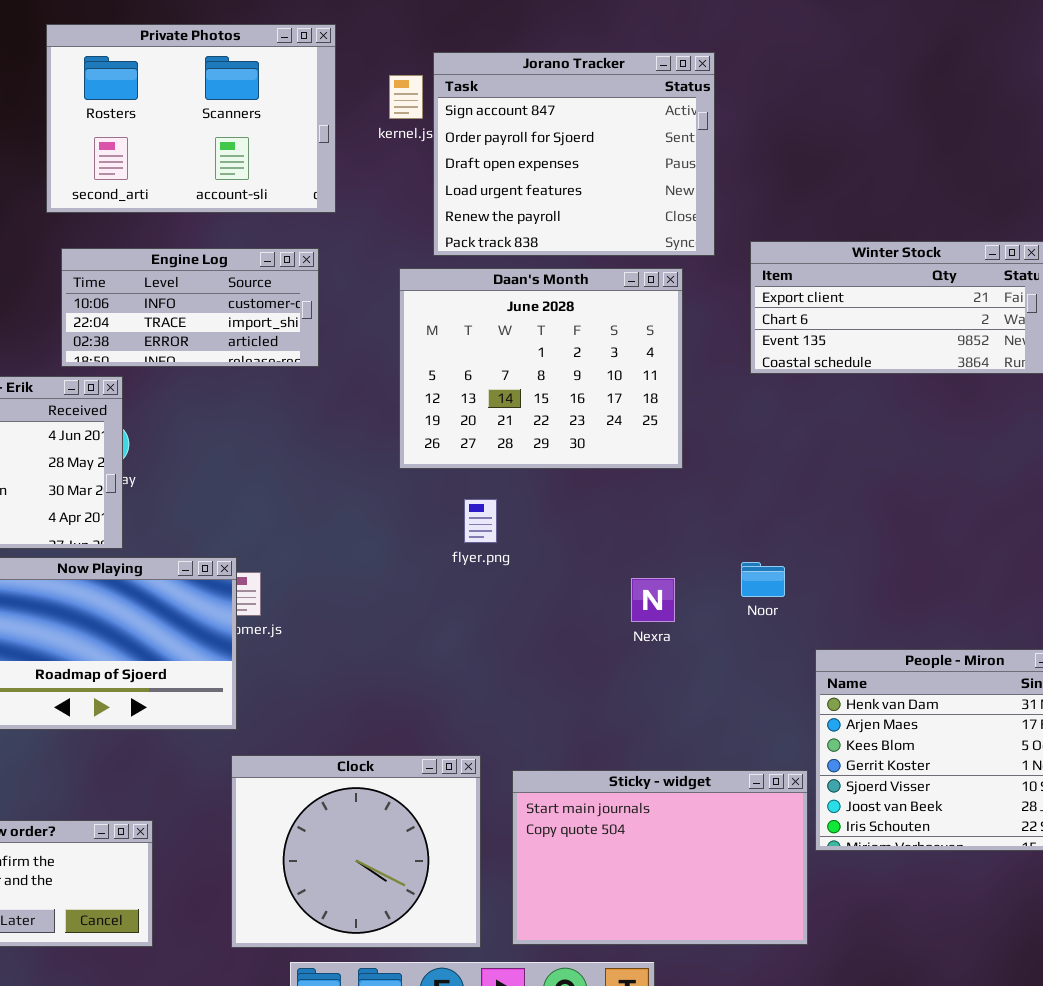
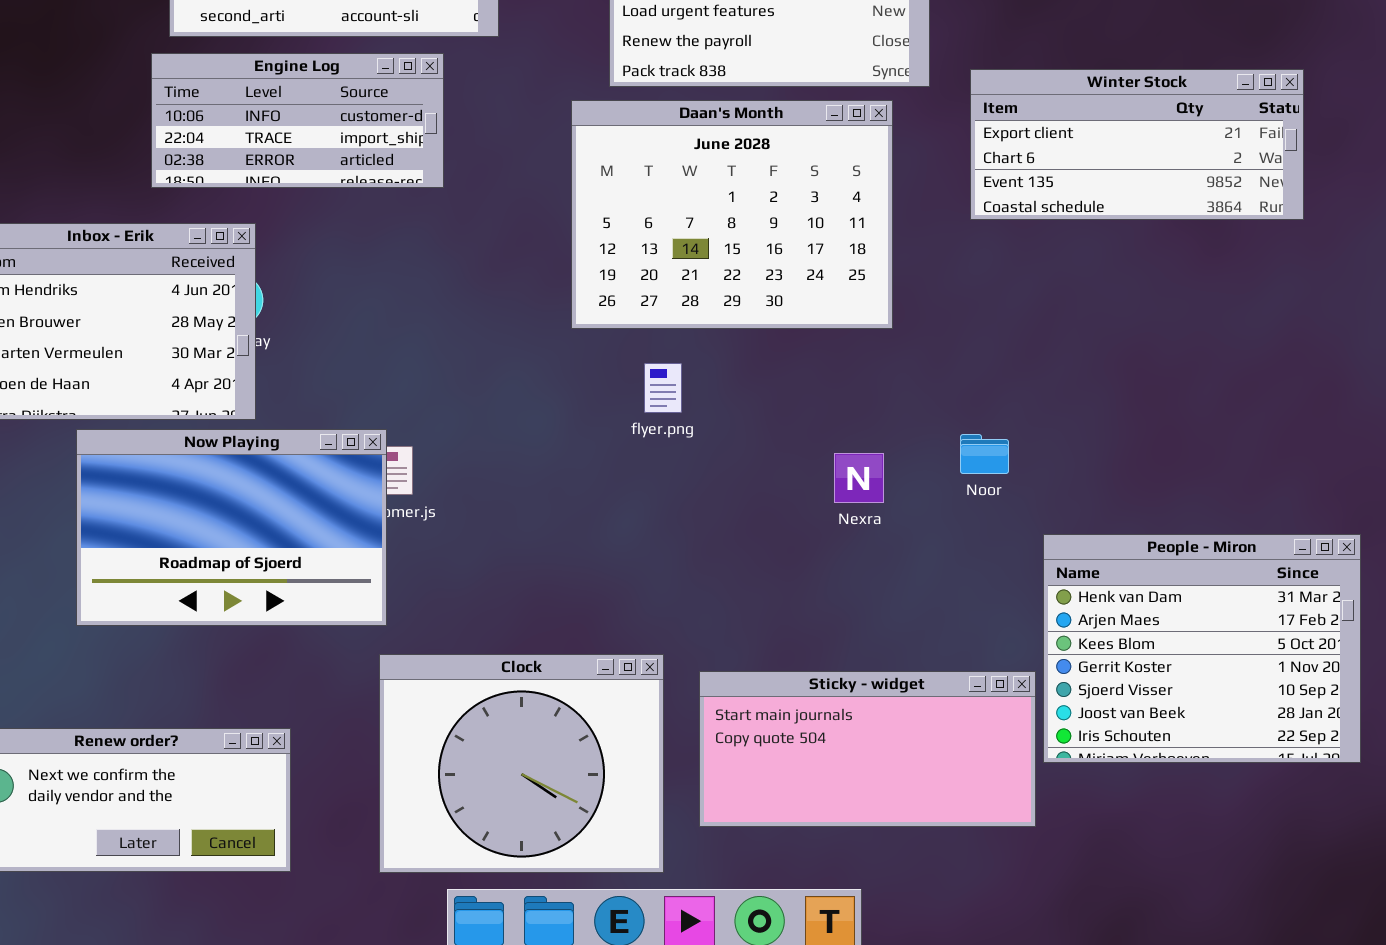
Engine Log: [61,248,319,367] -> [151,53,444,188], moved
Sticky - widget: [512,770,808,945] -> [699,671,1036,827], resized

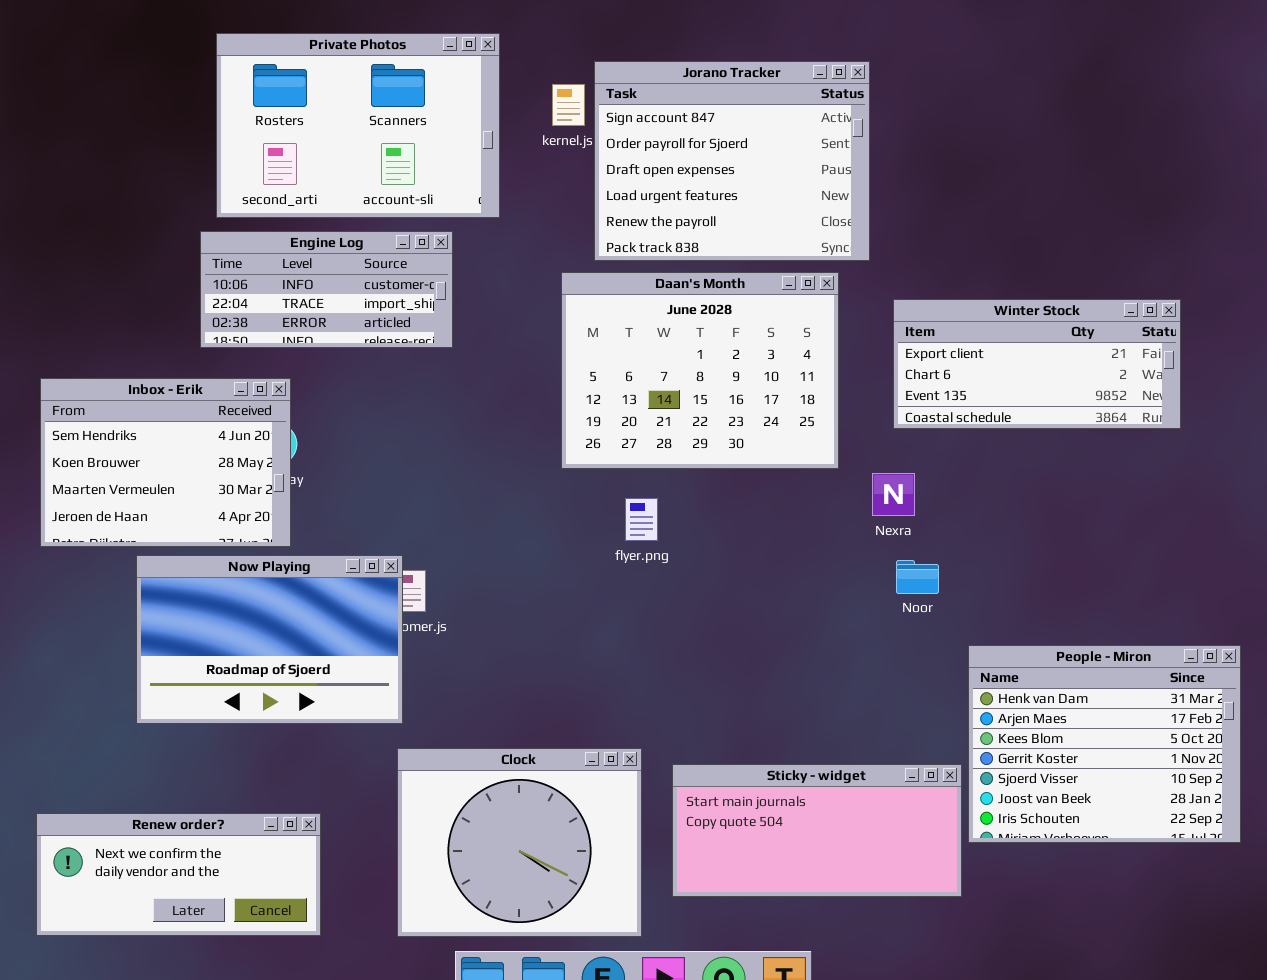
Winter Stock: [970,69,1304,220] -> [893,299,1181,429], moved
Nexra: [834,453,884,503] -> [872,473,915,516], moved

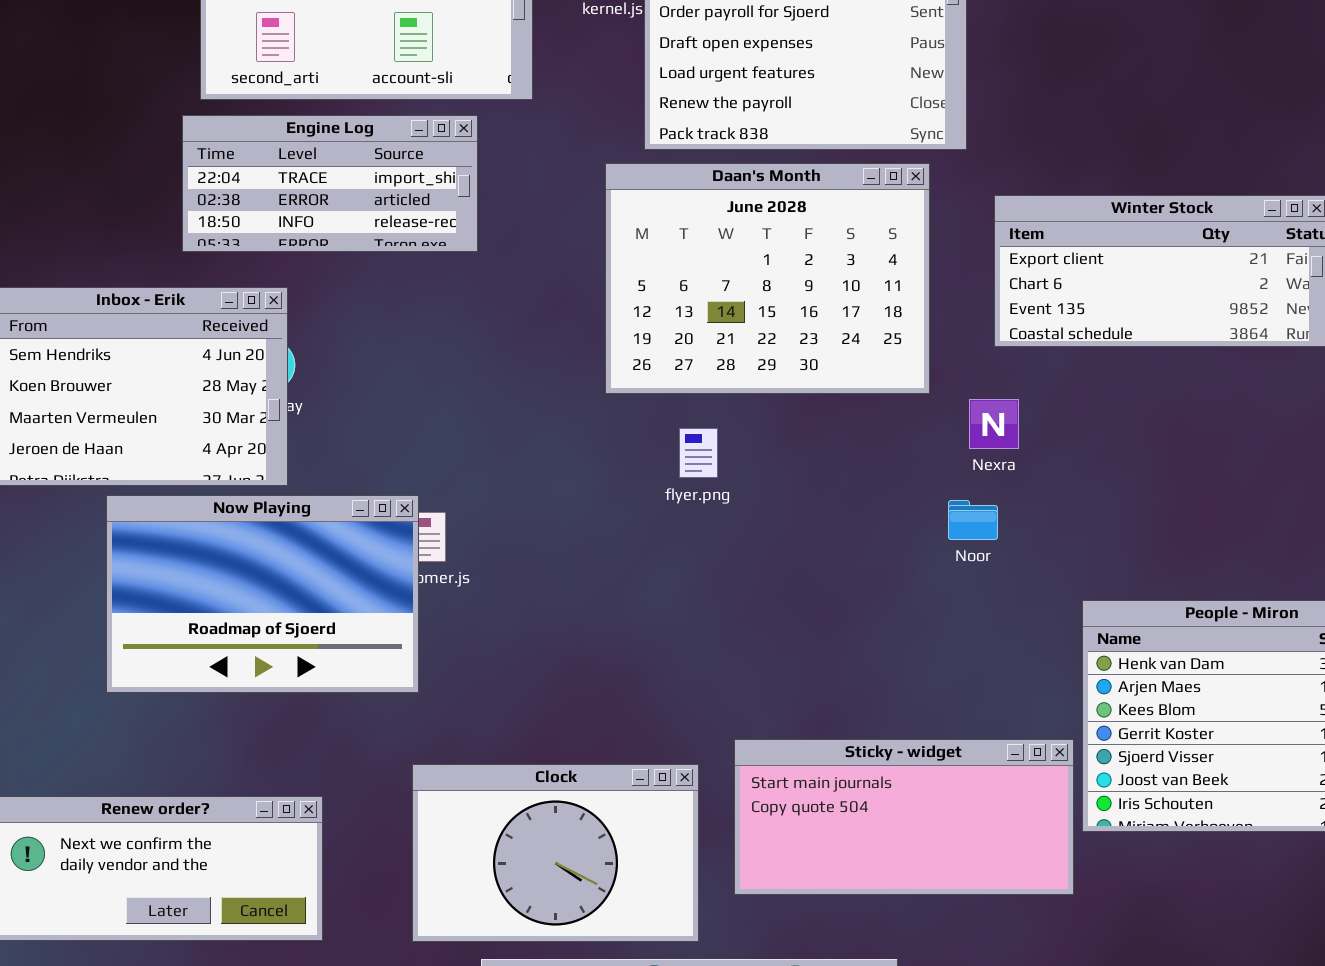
Engine Log: [200,231,453,348] -> [182,115,478,252], scrolled down 1 row
Noor: [896,560,939,594] -> [948,500,998,540], moved
Clock: [397,748,642,937] -> [412,764,699,942], resized

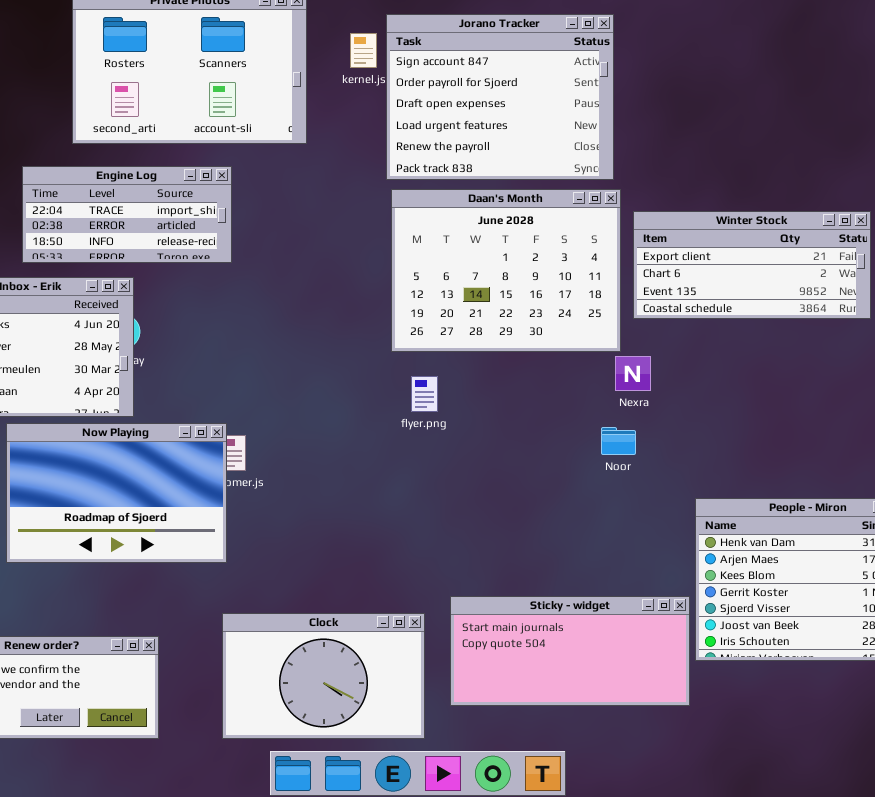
Engine Log: [182,115,478,252] -> [22,166,232,263], moved
Daan's Month: [605,163,930,394] -> [391,189,621,352], moved

